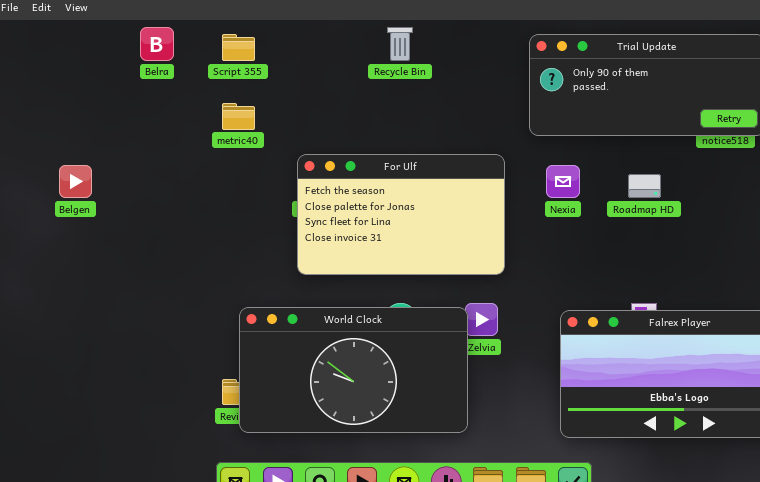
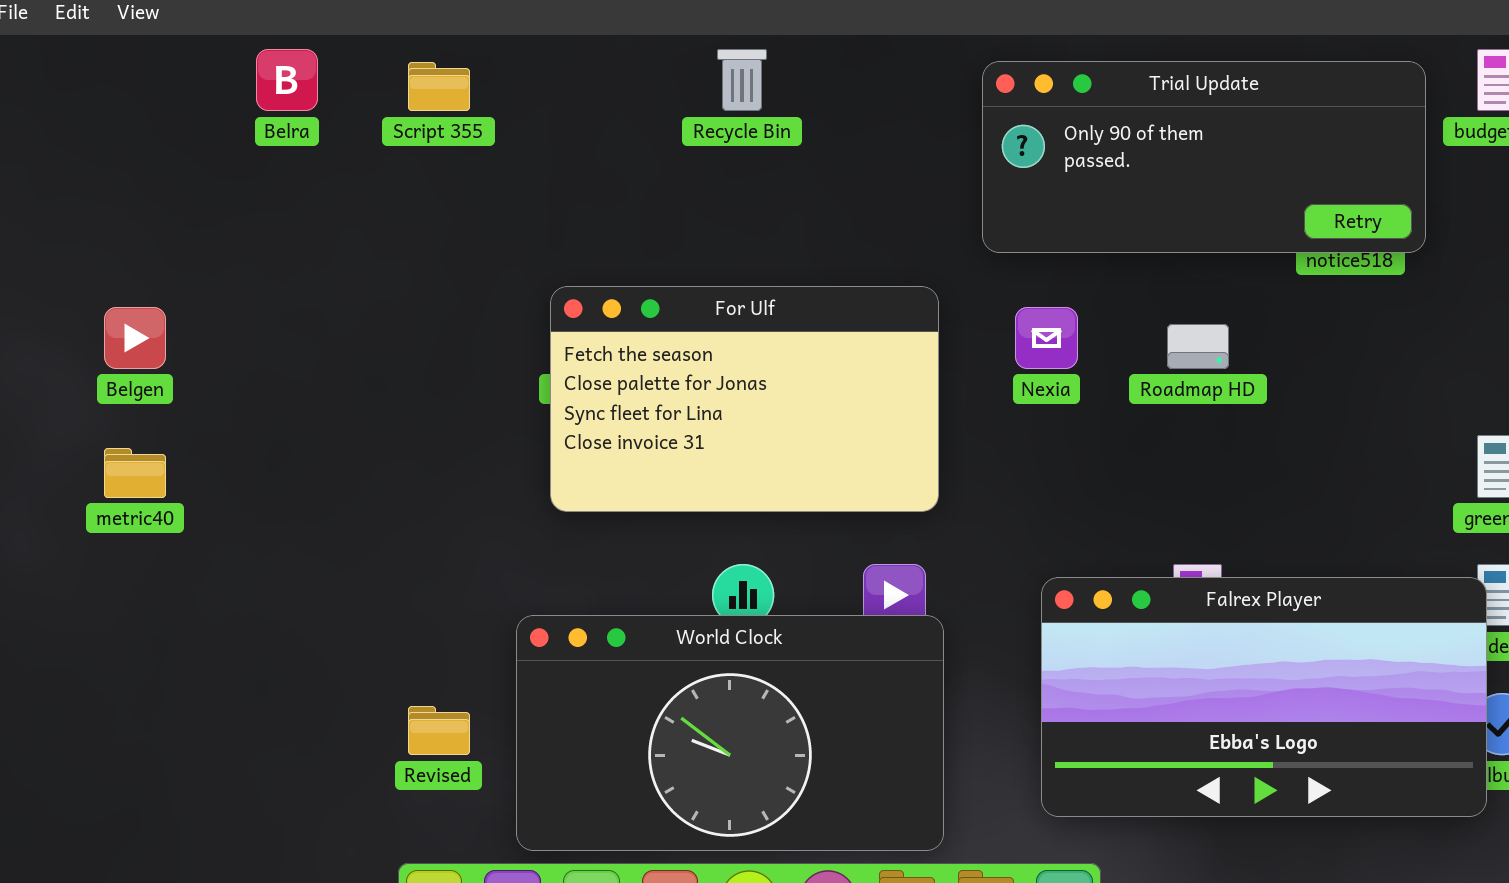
metric40: [222,103,255,130] -> [104,448,166,498], moved
World Clock: [239,307,468,433] -> [516,615,944,851], moved

